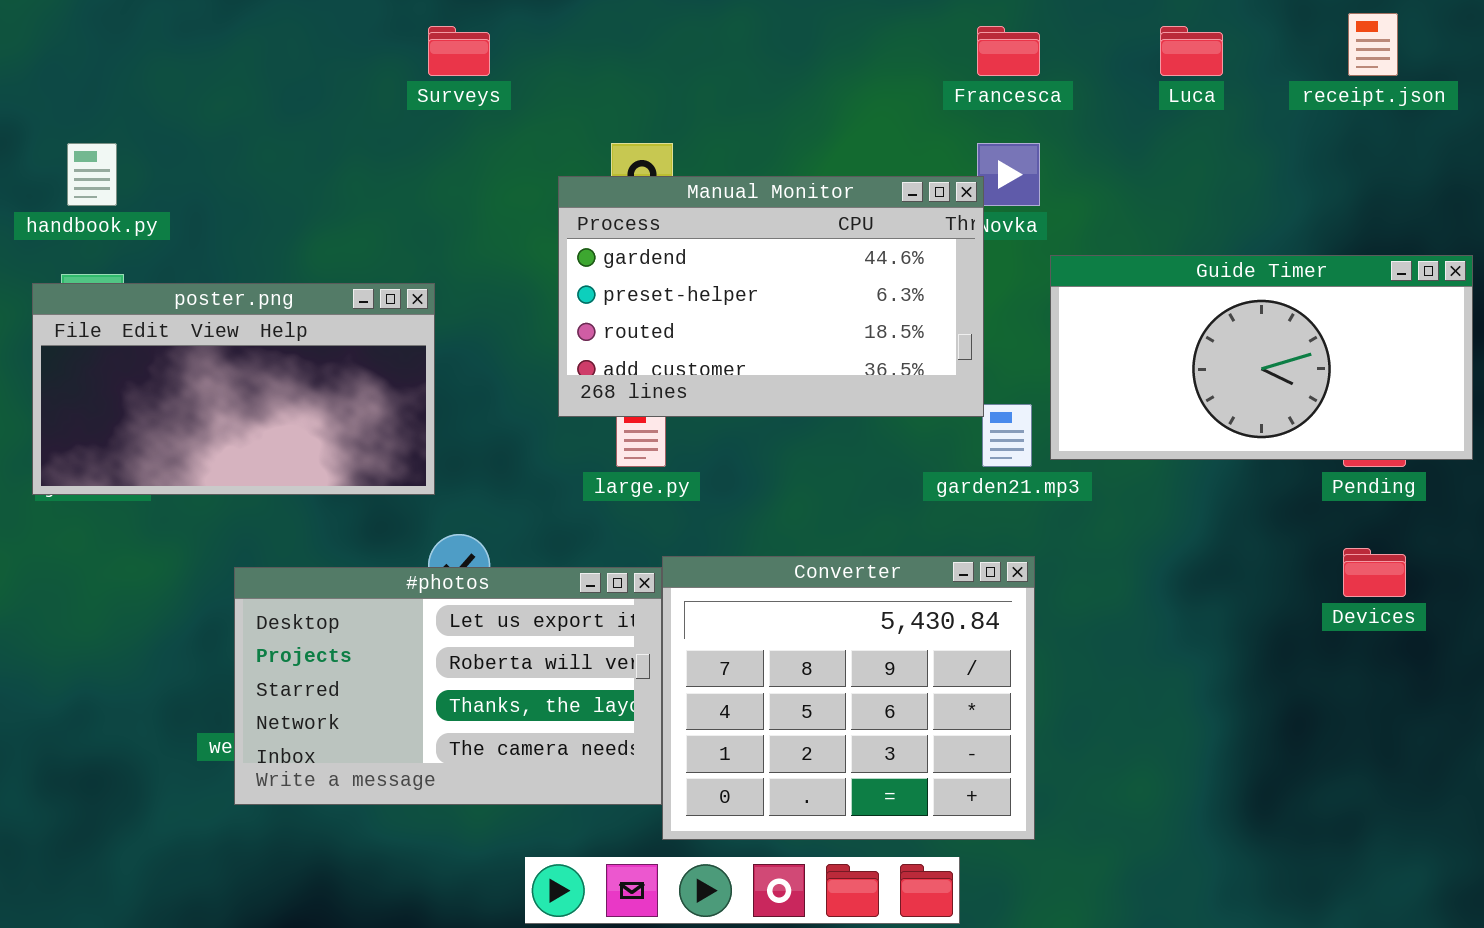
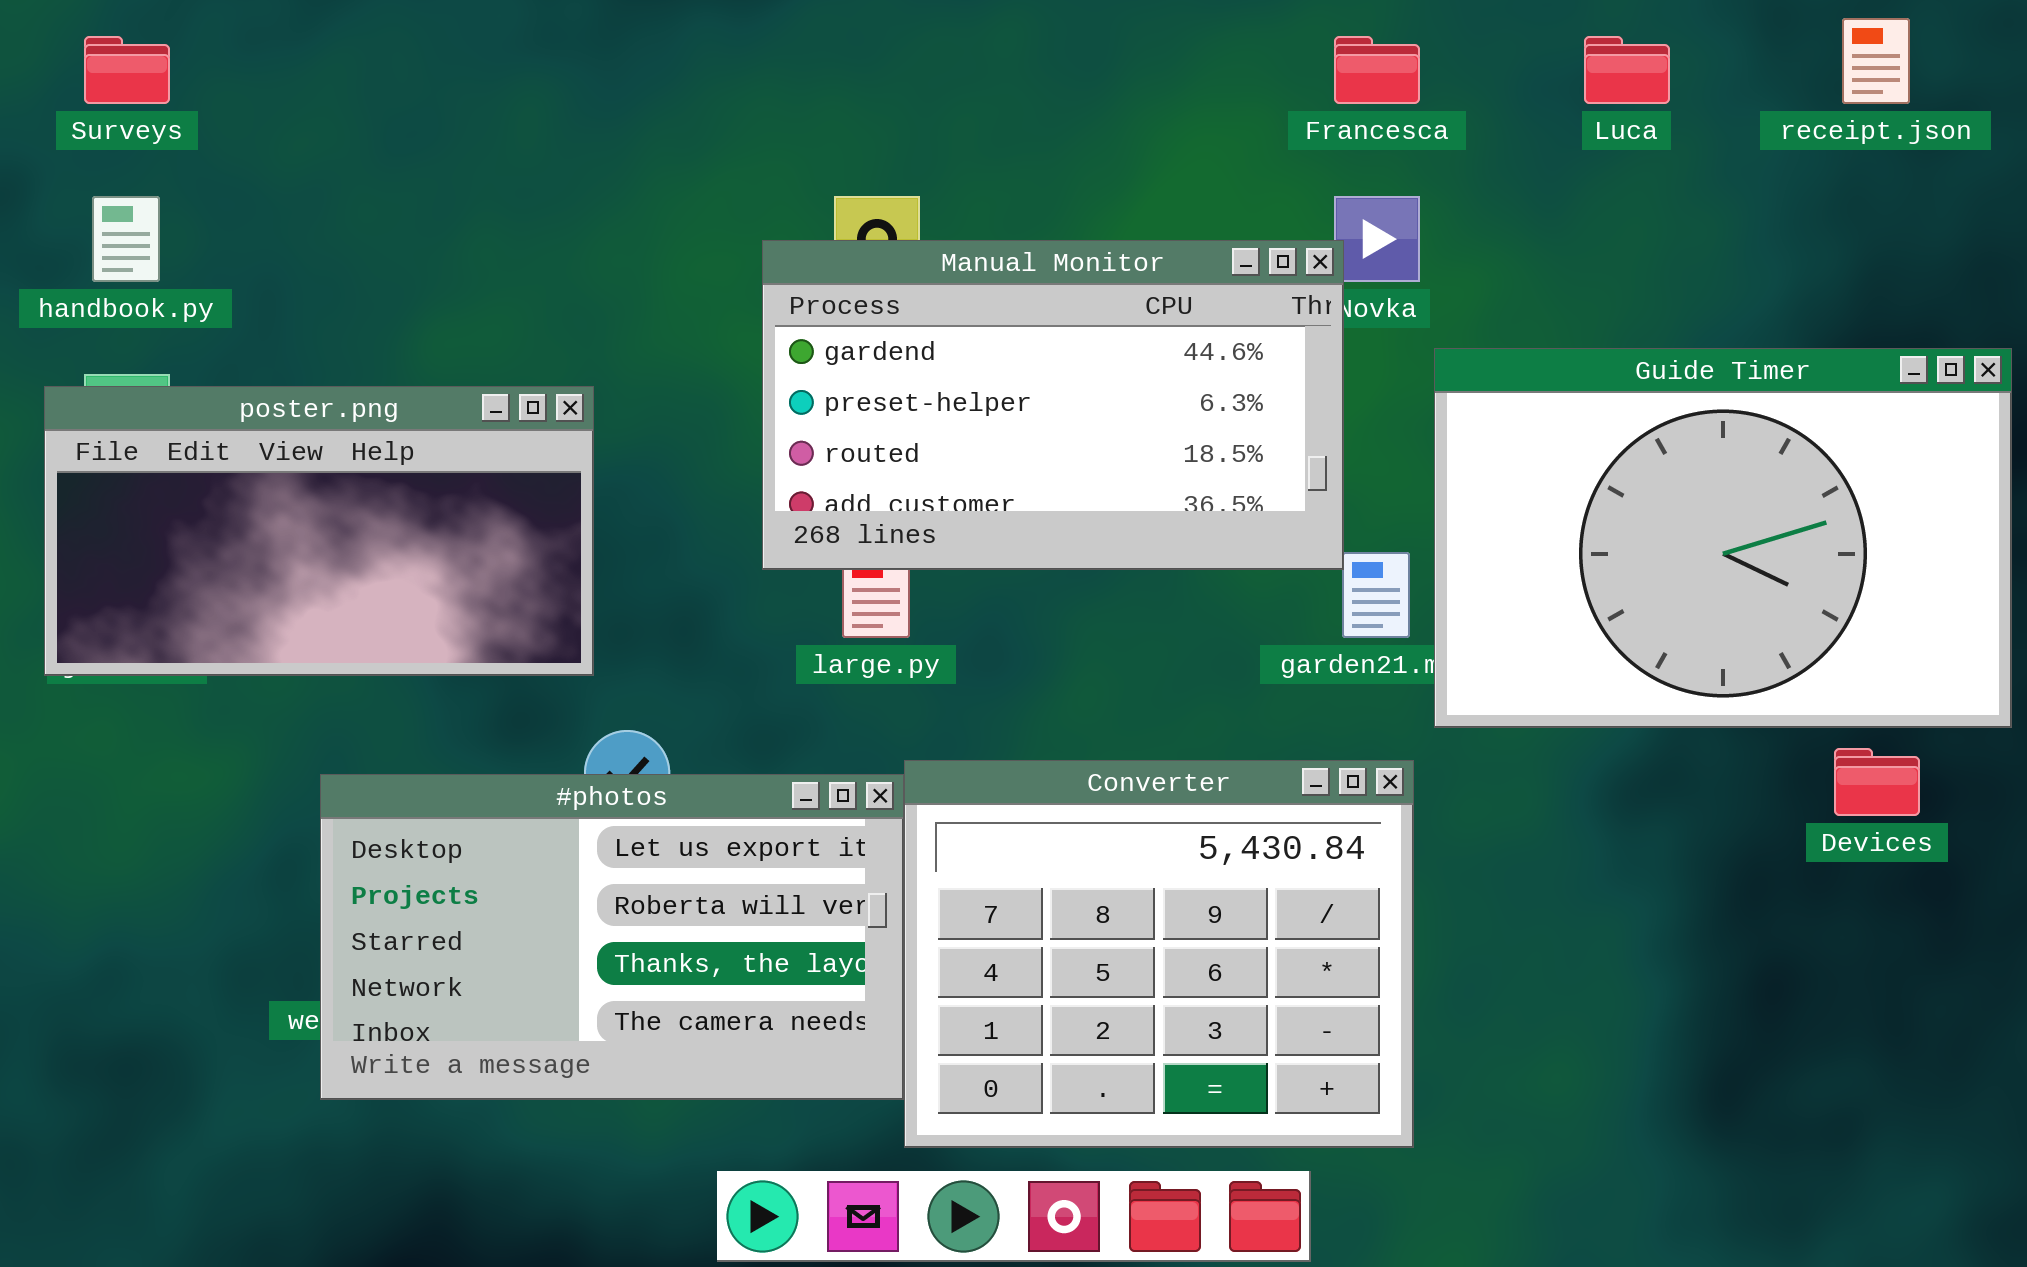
Surveys: [428,26,490,76] -> [84,36,170,104], moved
Guide Timer: [1050,255,1473,460] -> [1434,348,2012,728], resized

